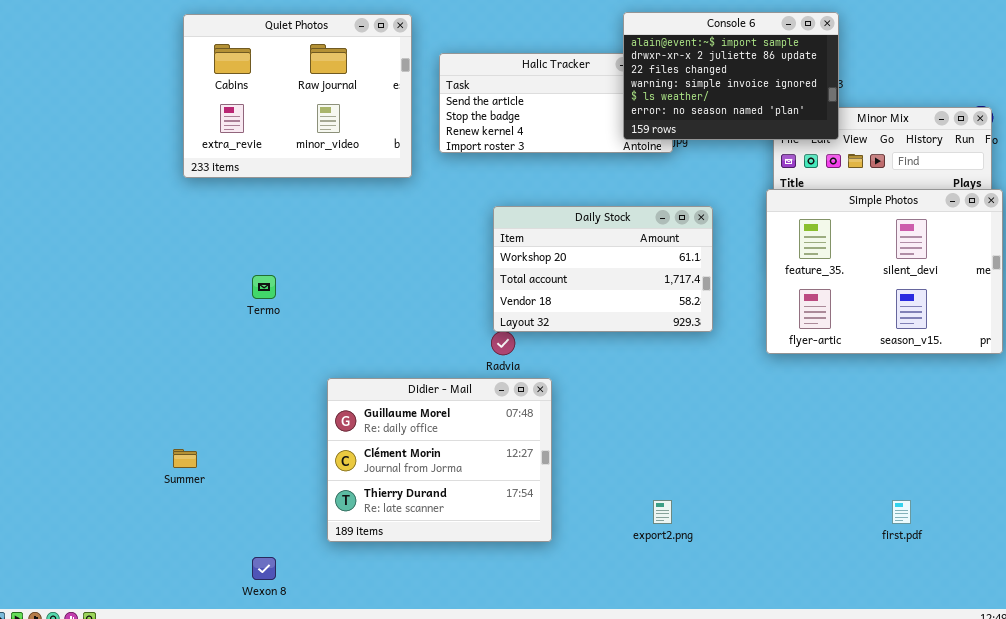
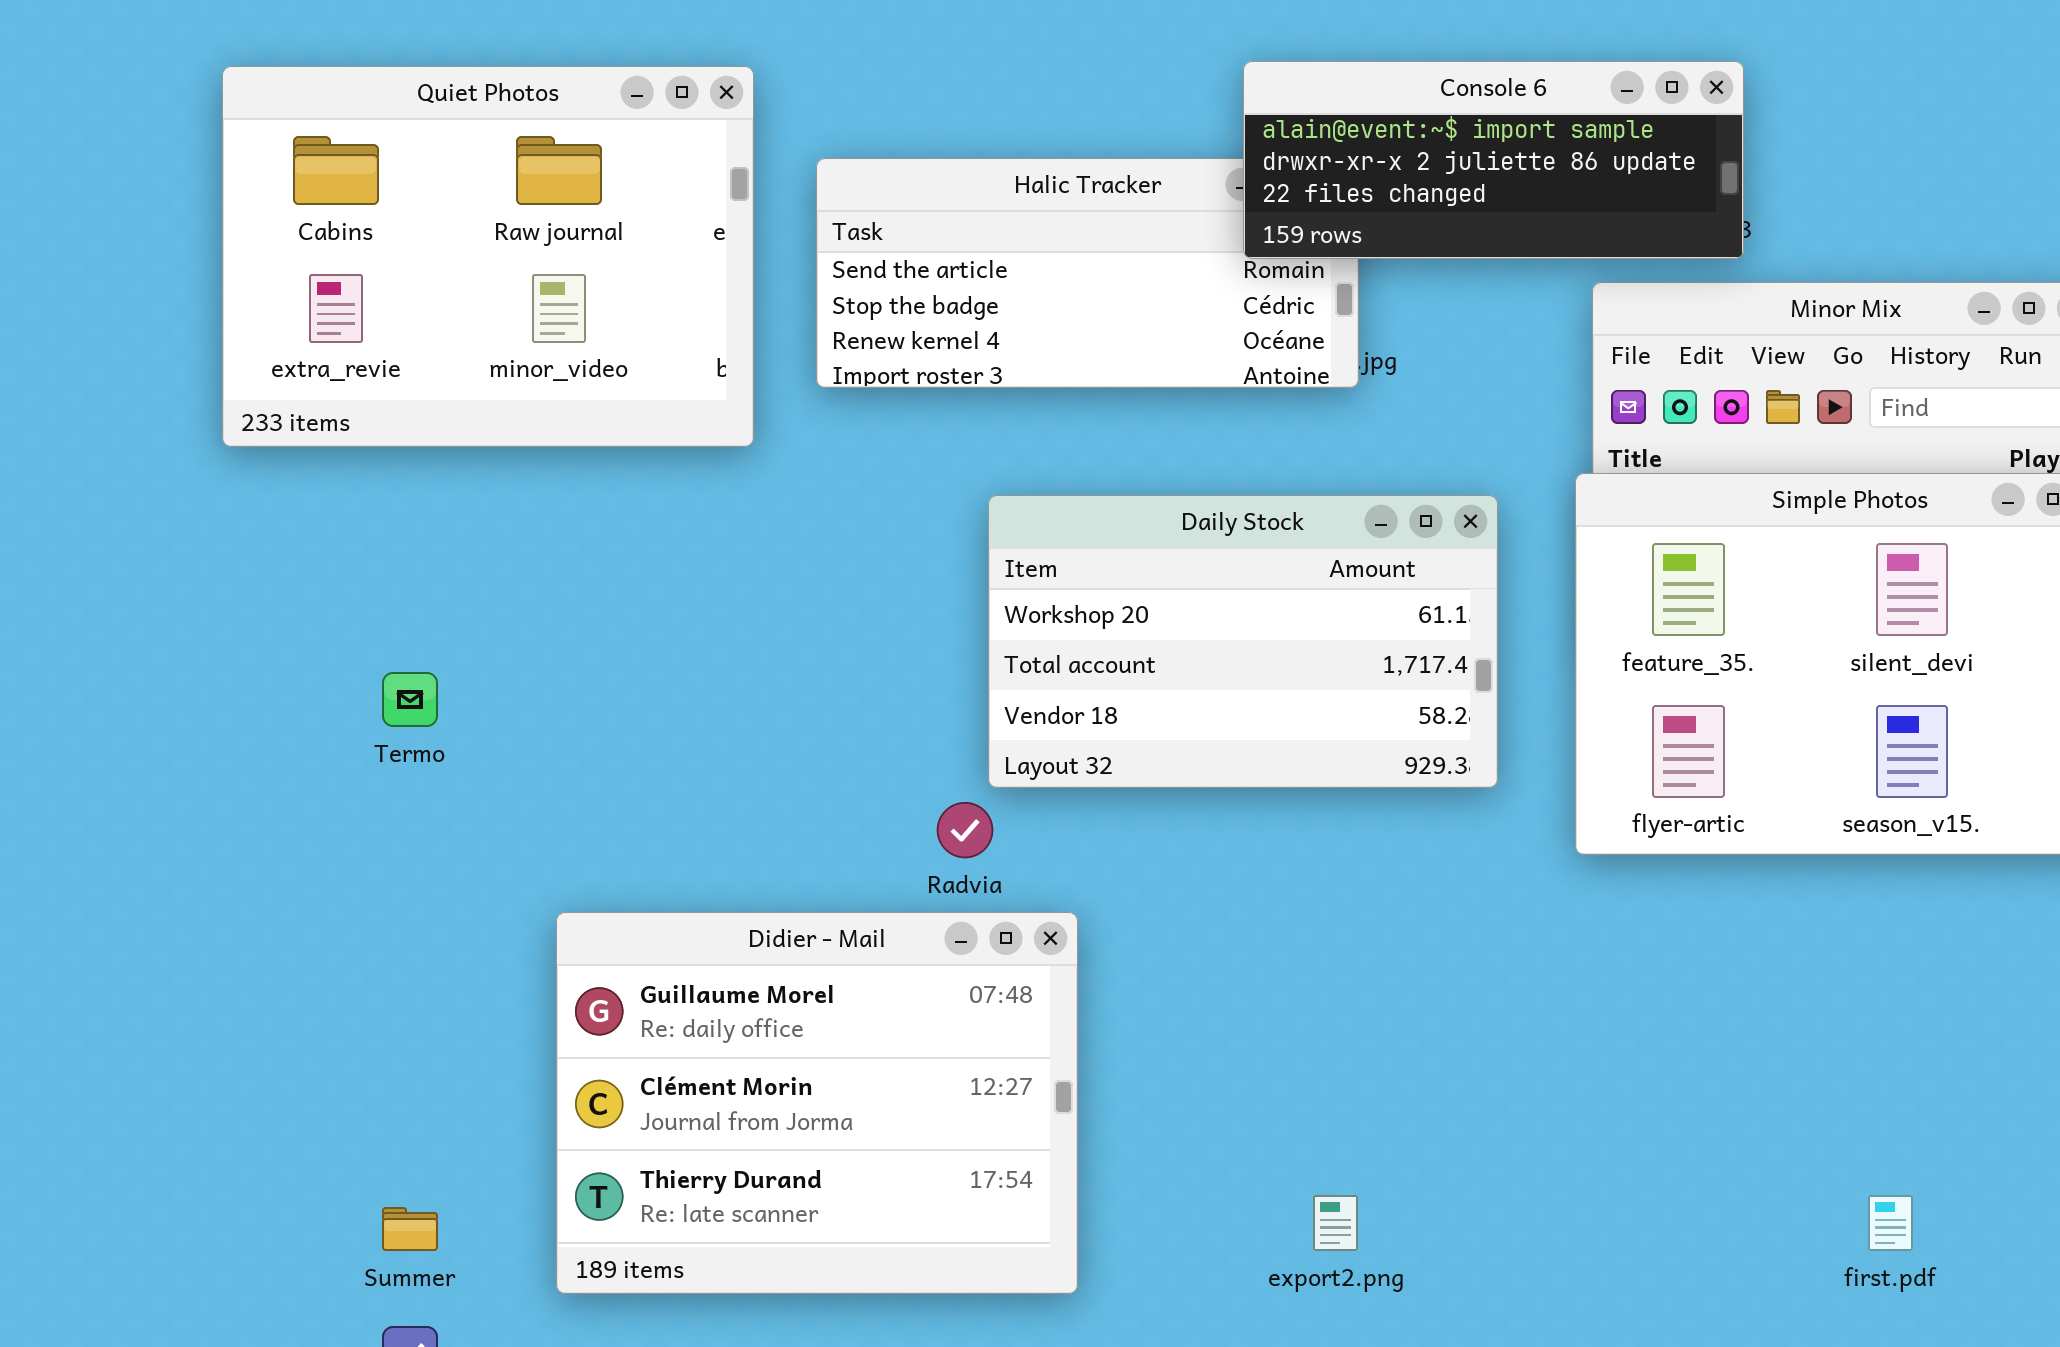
Console 6: [623,12,839,140] -> [1243,61,1744,259], resized
Daily Stock: [493,206,713,332] -> [988,495,1498,788], moved
Summer: [173,449,197,468] -> [382,1207,438,1251], moved

